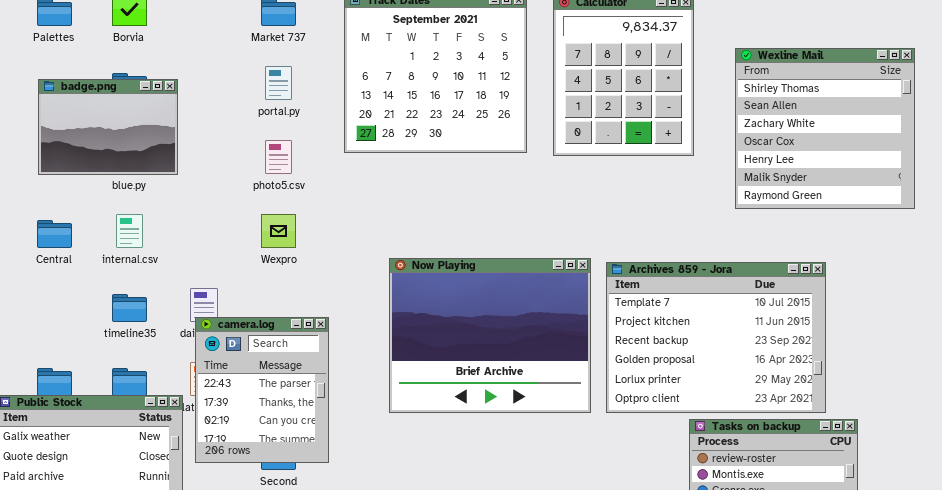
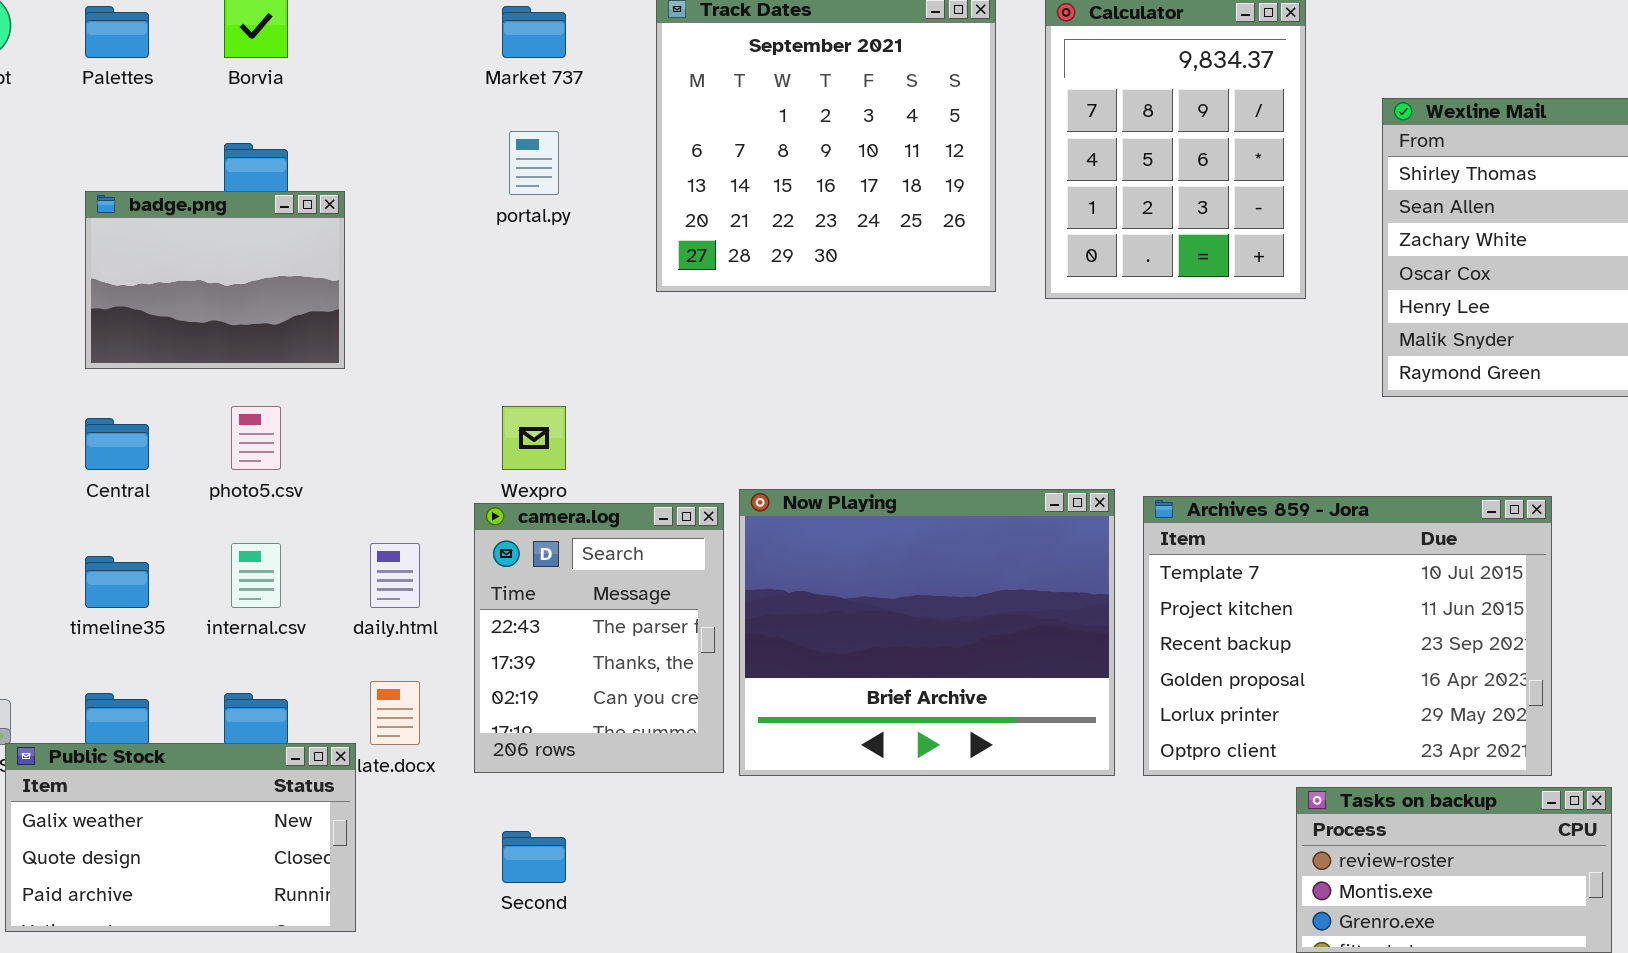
badge.png: [38,79,178,175] -> [85,191,345,369], moved
photo5.csv: [265,140,292,174] -> [231,406,281,470], moved
internal.csv: [116,214,143,248] -> [231,543,281,608], moved
timeline35: [112,294,147,322] -> [85,556,149,608], moved
camera.log: [195,317,329,463] -> [474,503,724,773], moved

